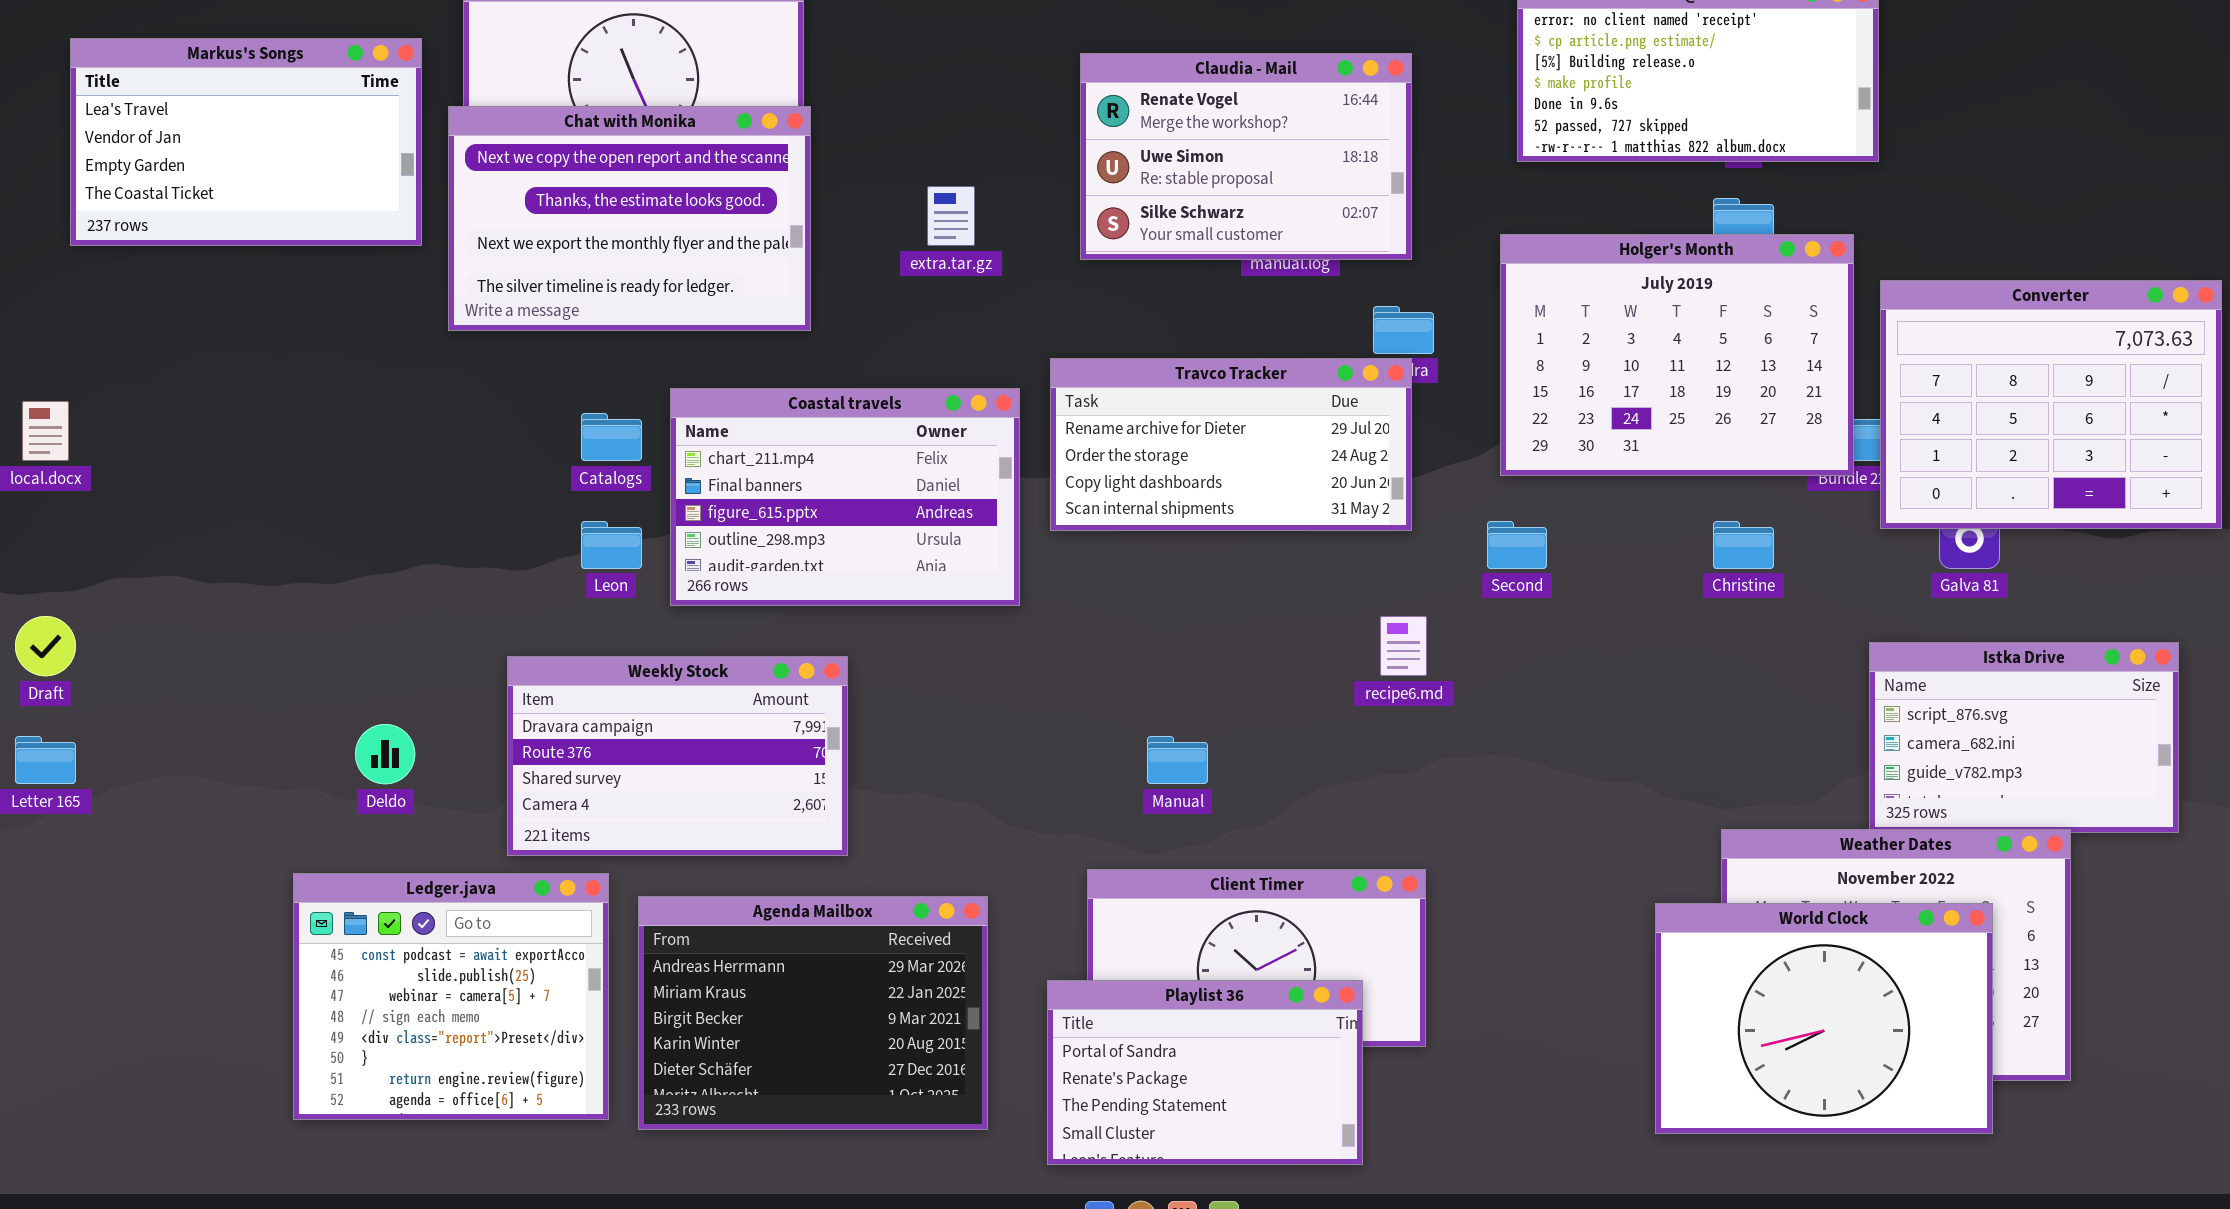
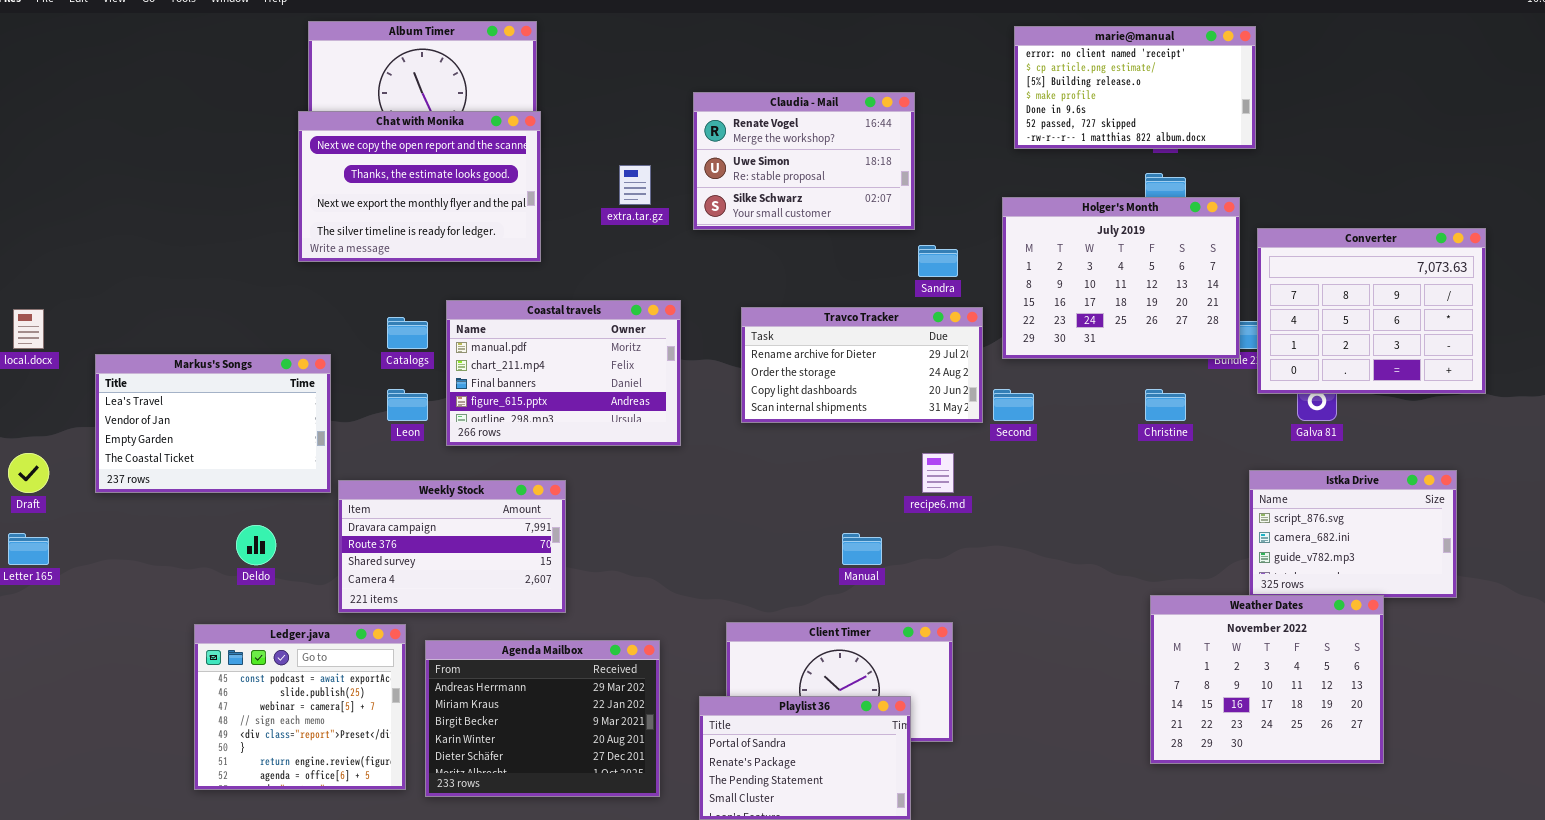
Markus's Songs: [70,38,422,246] -> [95,354,331,493], moved
Claudia - Mail: [1080,53,1412,260] -> [693,92,915,230], moved
Travco Tracker: [1050,358,1412,531] -> [741,307,983,423], moved
Coastal travels: [670,388,1020,606] -> [446,300,681,446], scrolled up 1 row
Manual: [1147,736,1208,784] -> [842,533,882,565], moved
World Clock: [1655,903,1993,1134] -> none, closed

